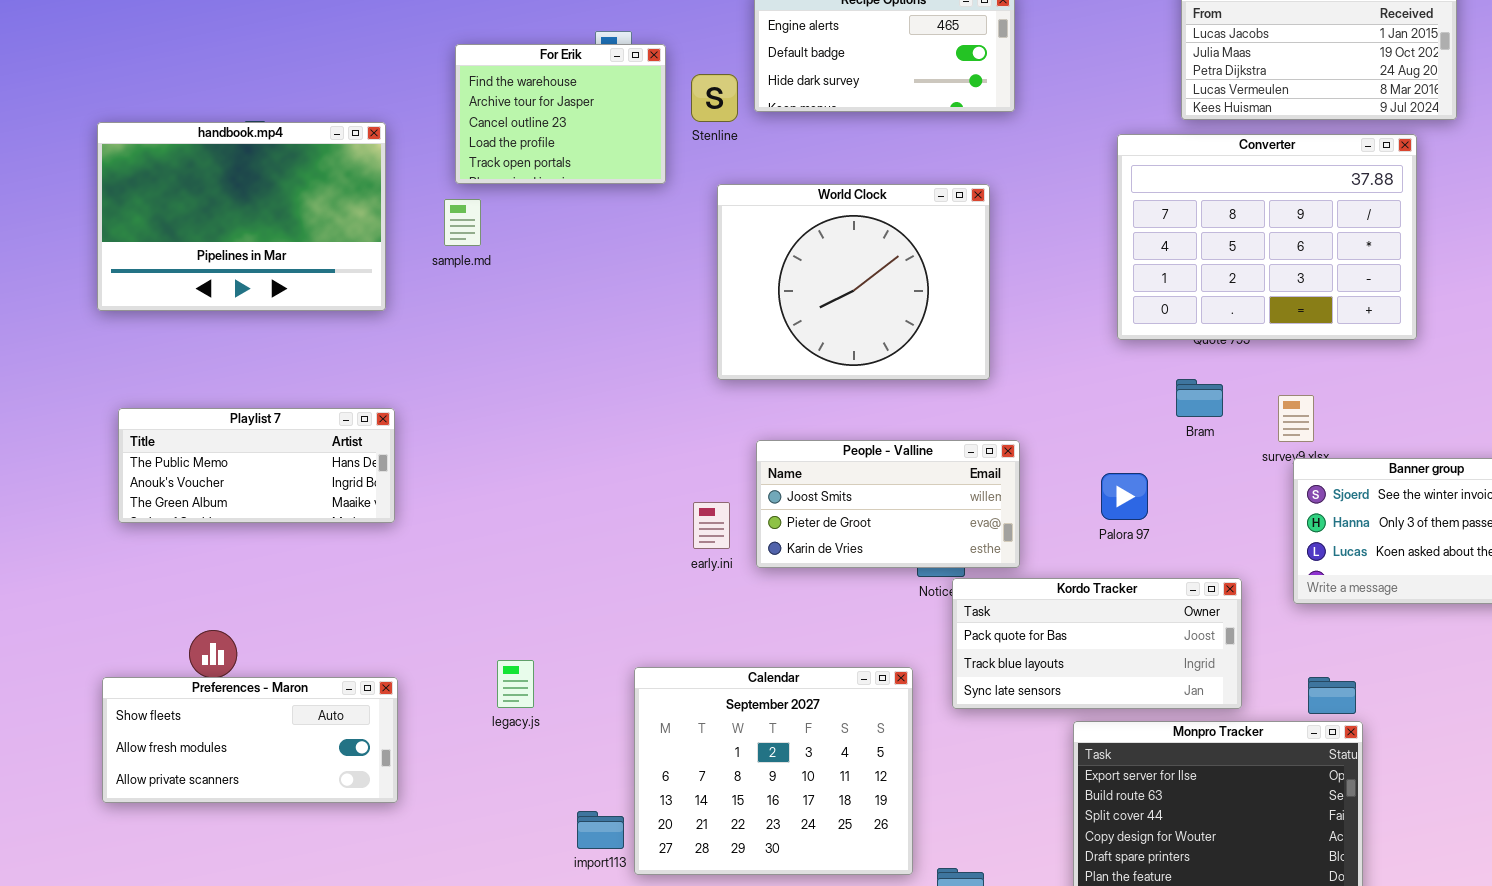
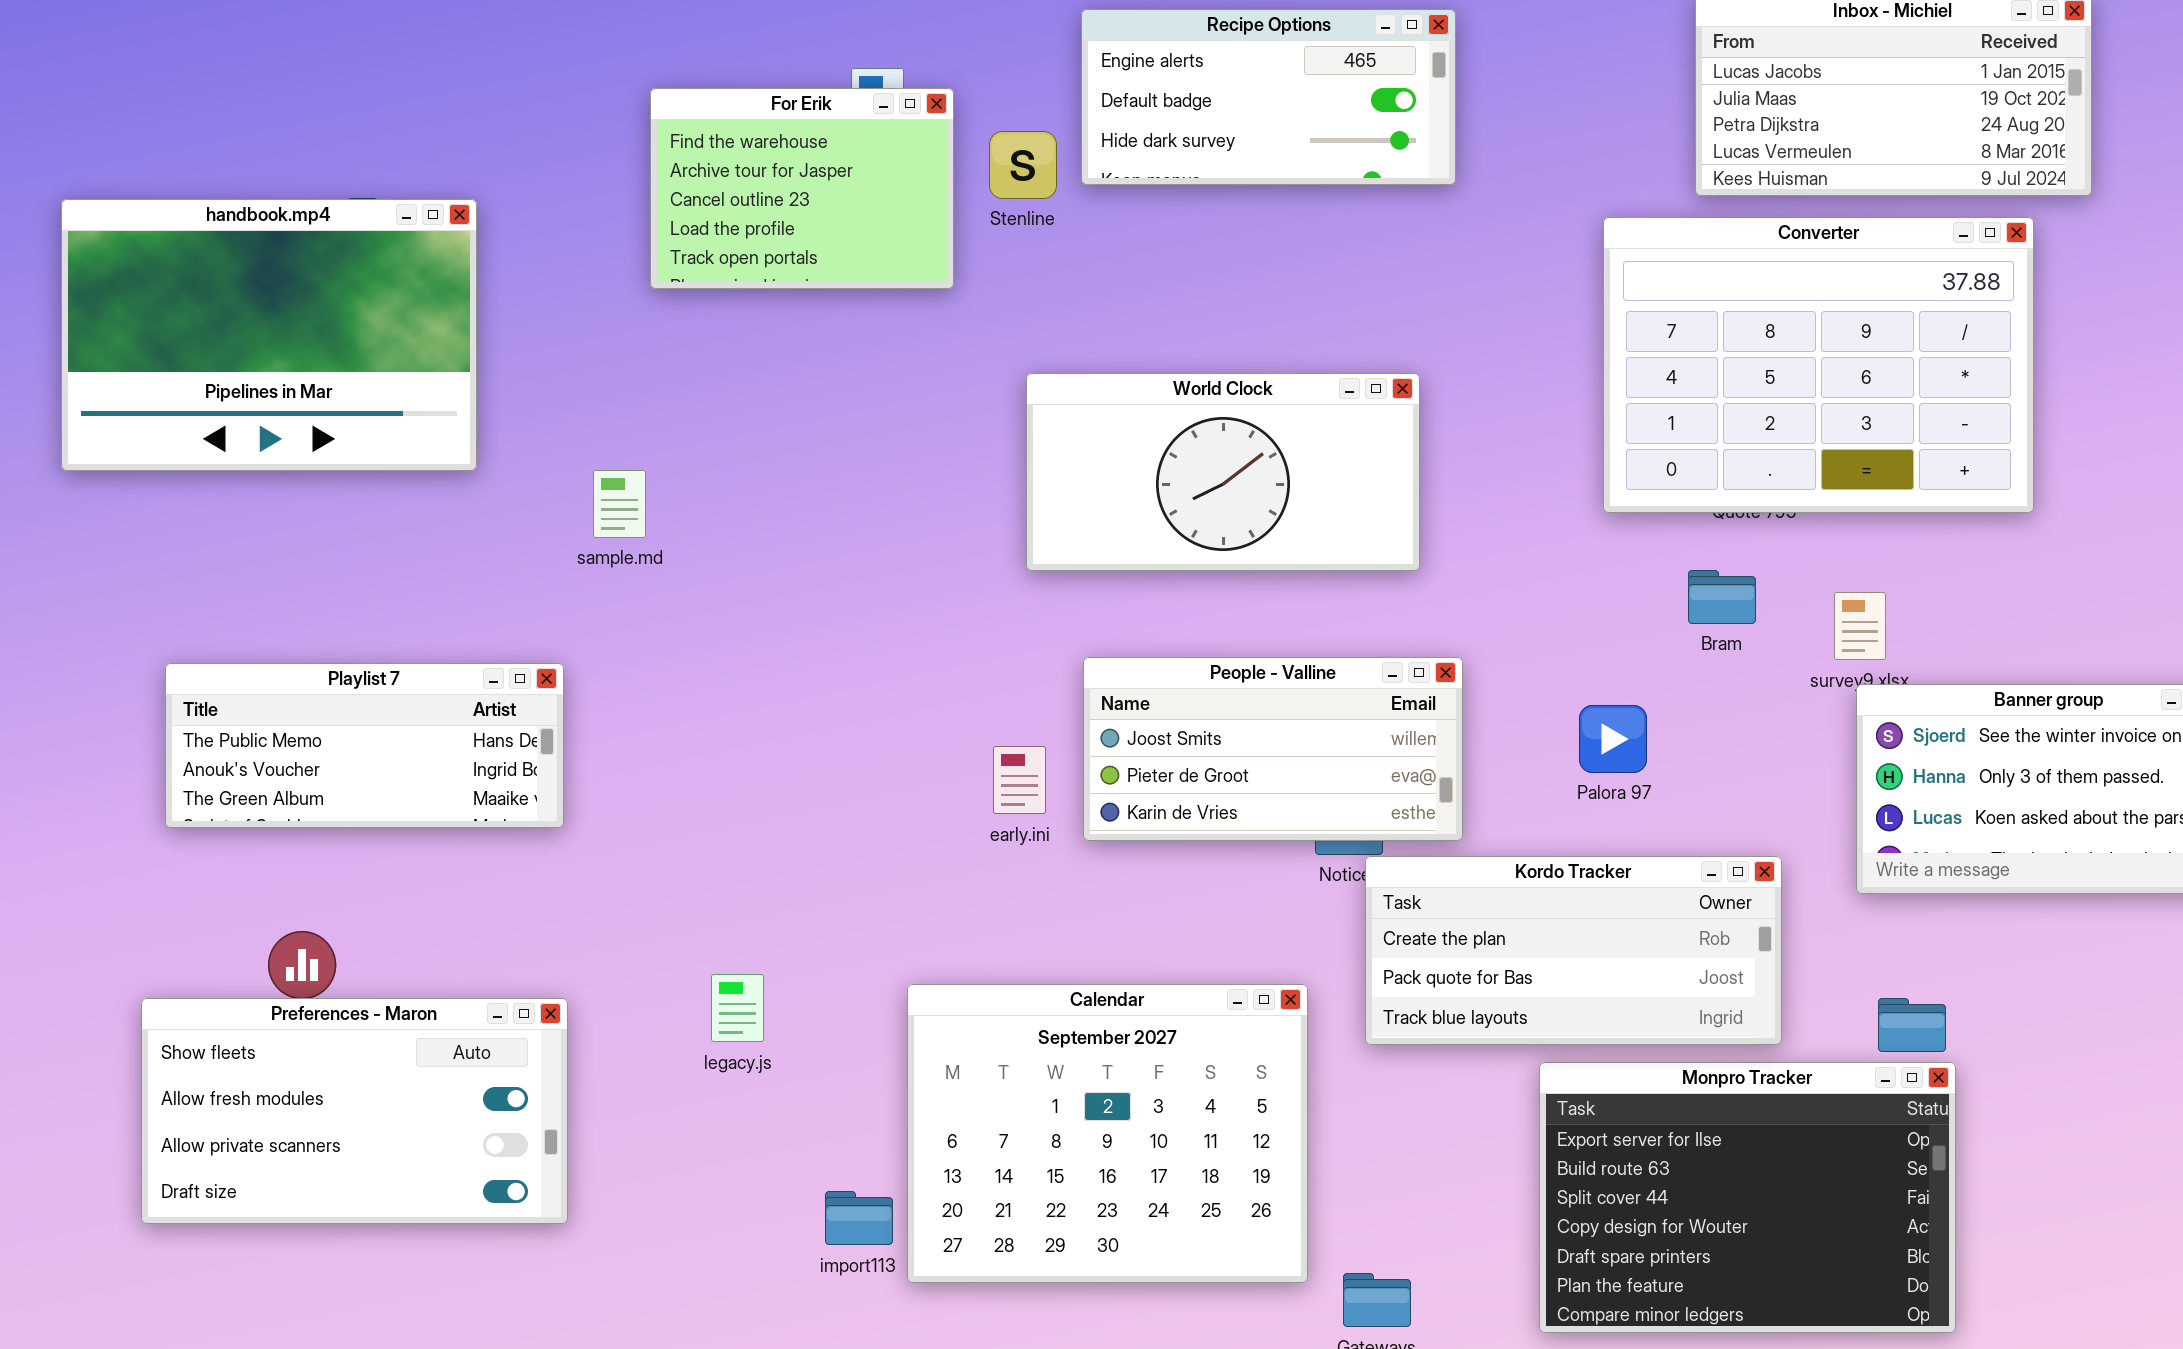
handbook.mp4: [97,122,386,311] -> [61,199,477,471], moved
World Clock: [717,184,990,380] -> [1026,373,1420,571], resized
sample.md: [444,199,481,246] -> [593,470,646,538], moved
Playlist 7: [118,408,395,523] -> [165,663,564,828], moved
Kordo Tracker: [952,578,1242,709] -> [1365,856,1782,1045], scrolled up 1 row
Preferences - Maron: [102,677,398,803] -> [141,998,568,1224], resized

